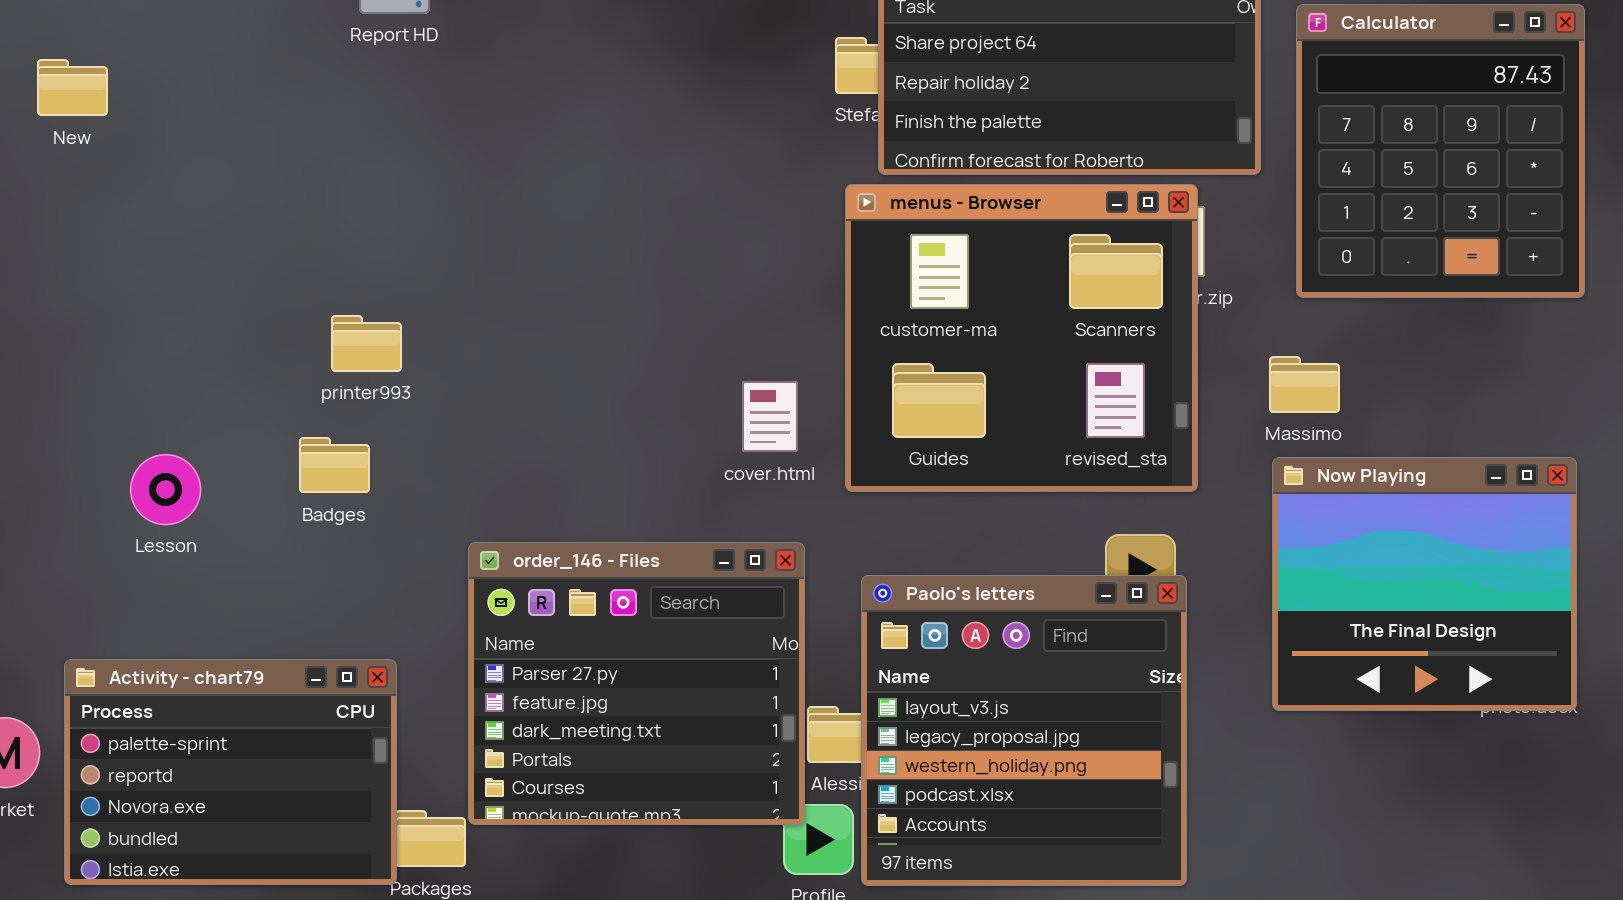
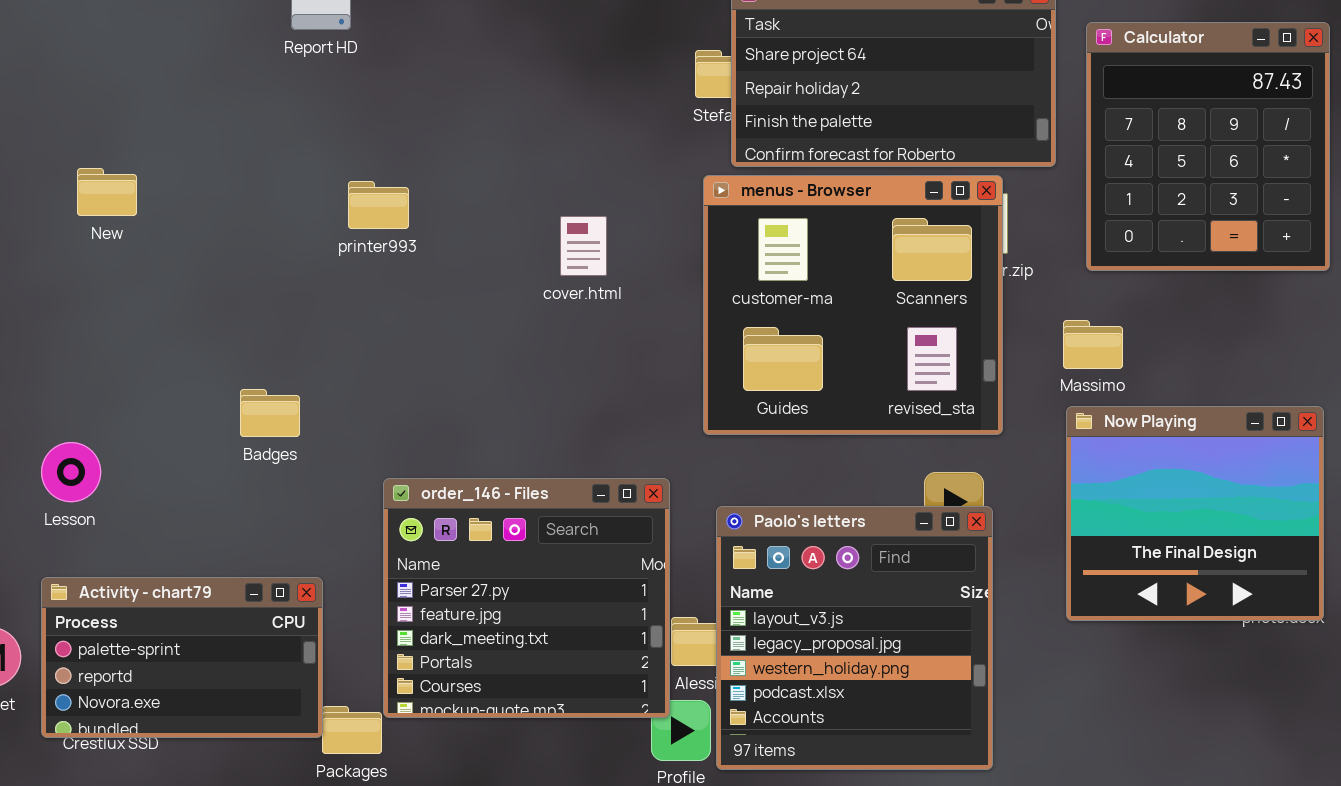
New: [37,59,108,116] -> [77,168,137,216], moved
printer993: [331,315,402,372] -> [348,181,409,229], moved
cover.html: [742,381,798,452] -> [560,216,607,276], moved
Lesson: [130,454,201,525] -> [41,442,101,502], moved
Activity - chart79: [64,659,397,885] -> [41,577,323,738], resized

